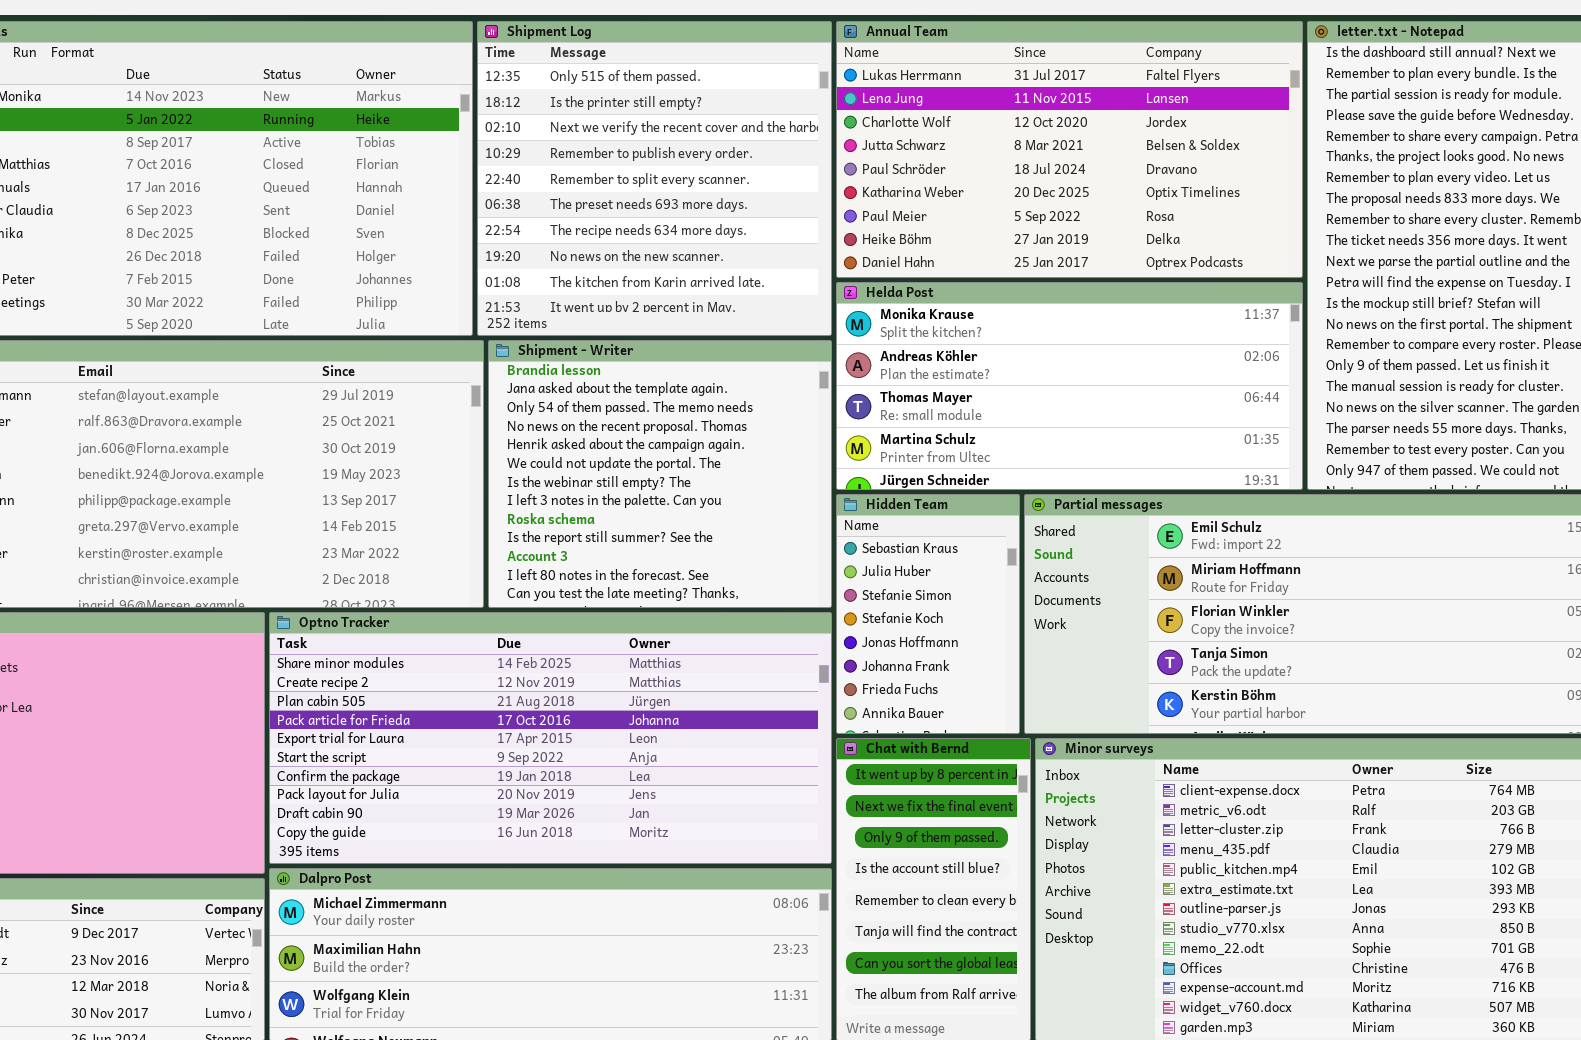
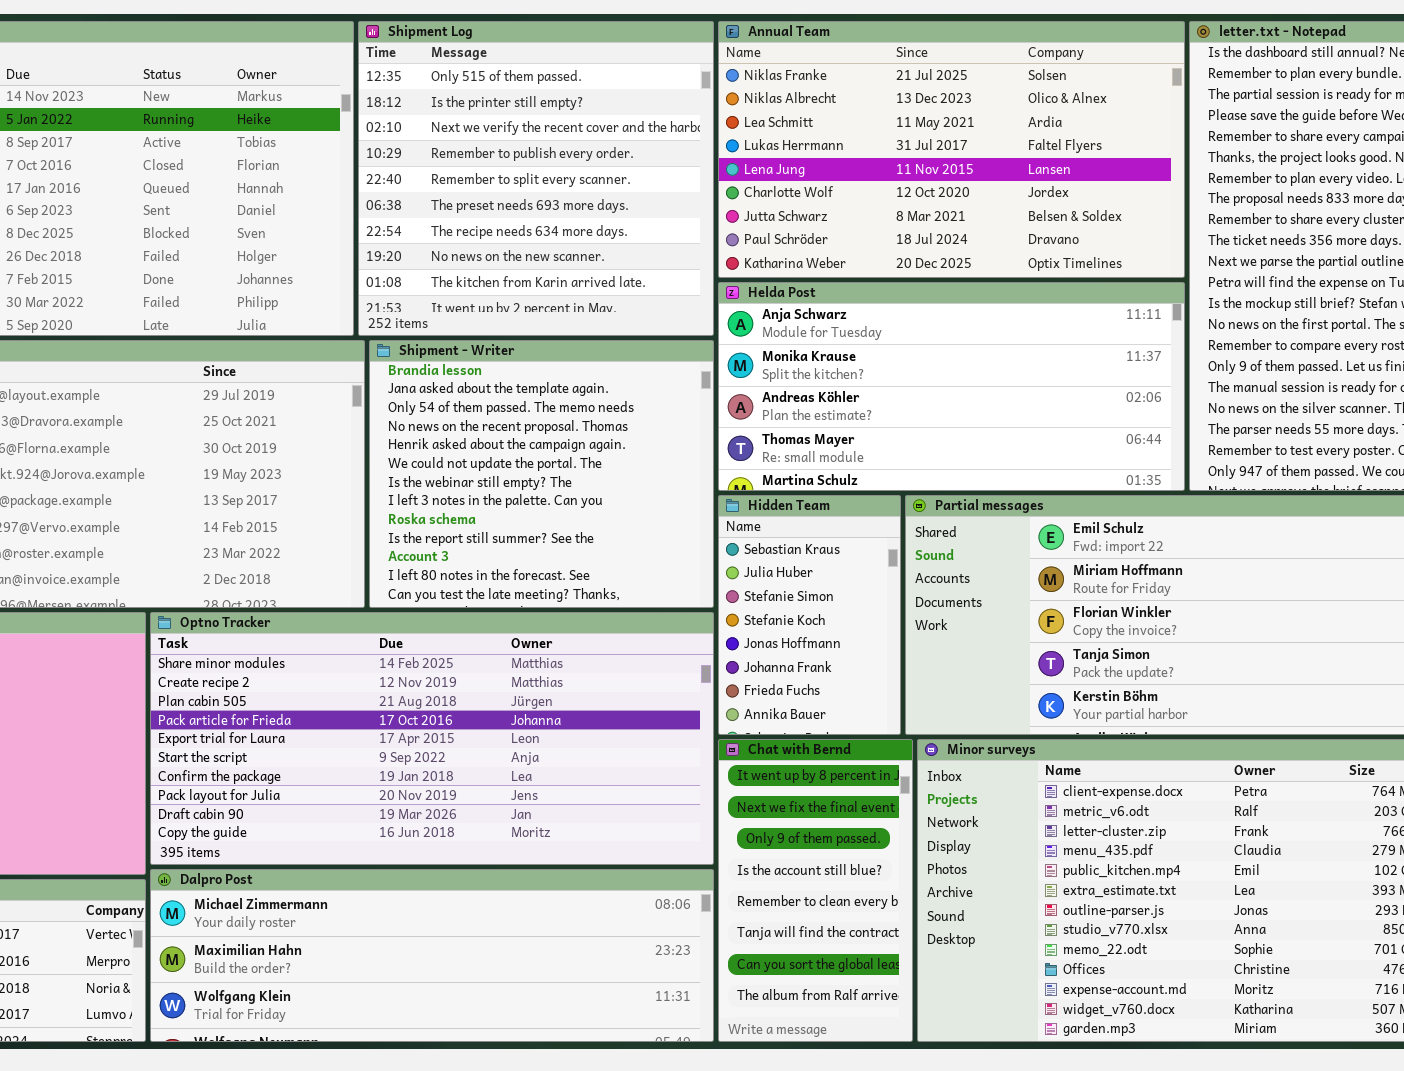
Annual Team: [836,21,1303,278] -> [718,21,1185,278], scrolled up 3 rows
Helda Post: [836,282,1303,490] -> [718,282,1185,491], scrolled up 1 row

